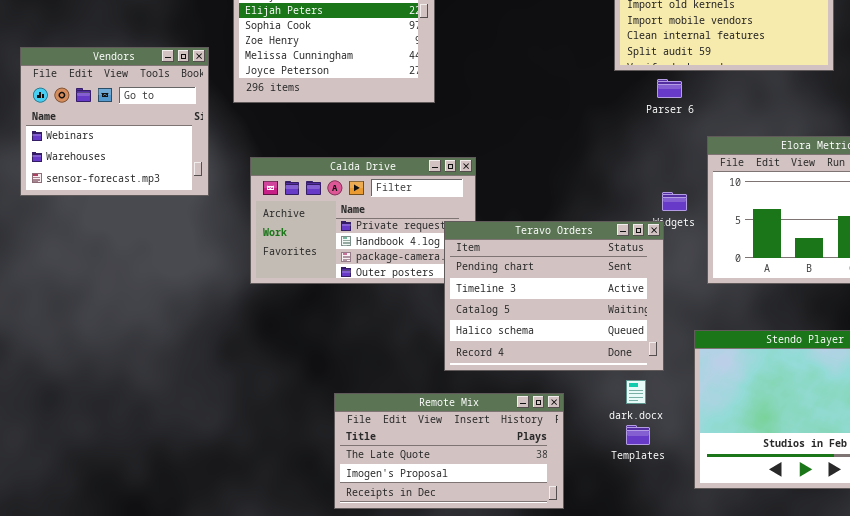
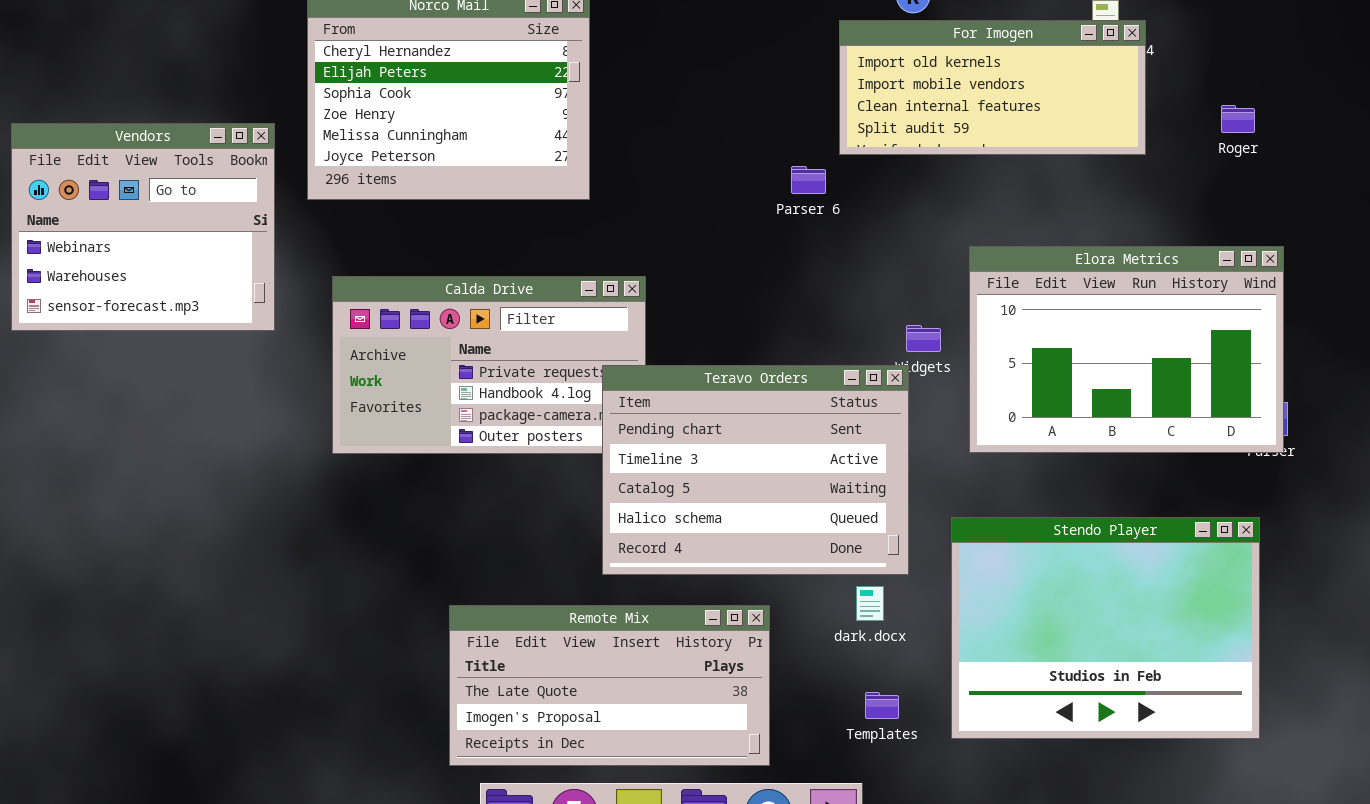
Parser 6: [657,79,682,98] -> [791,166,826,194], moved
Templates: [626,425,650,445] -> [865,692,899,719], moved

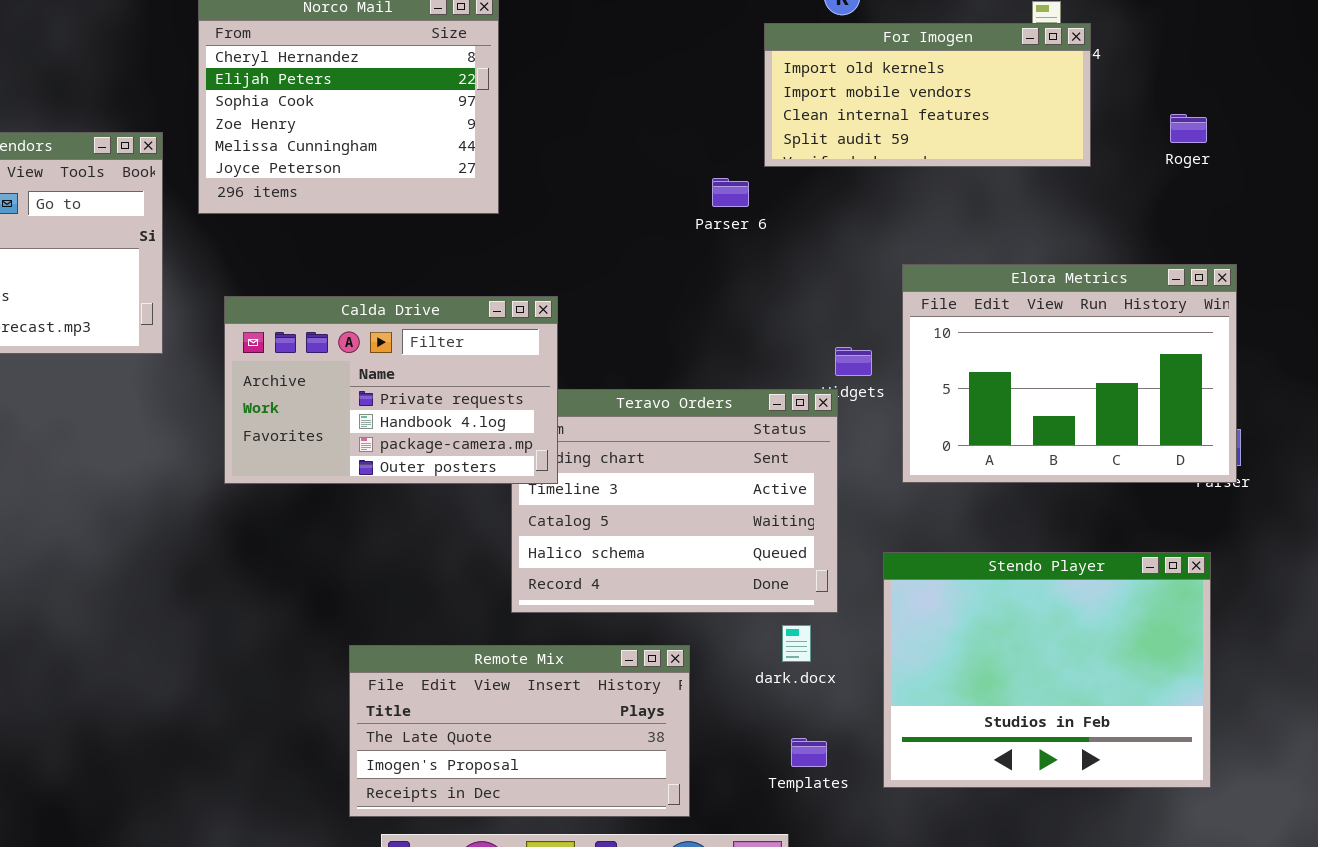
Calda Drive: [332,276,646,454] -> [224,296,558,484], raised

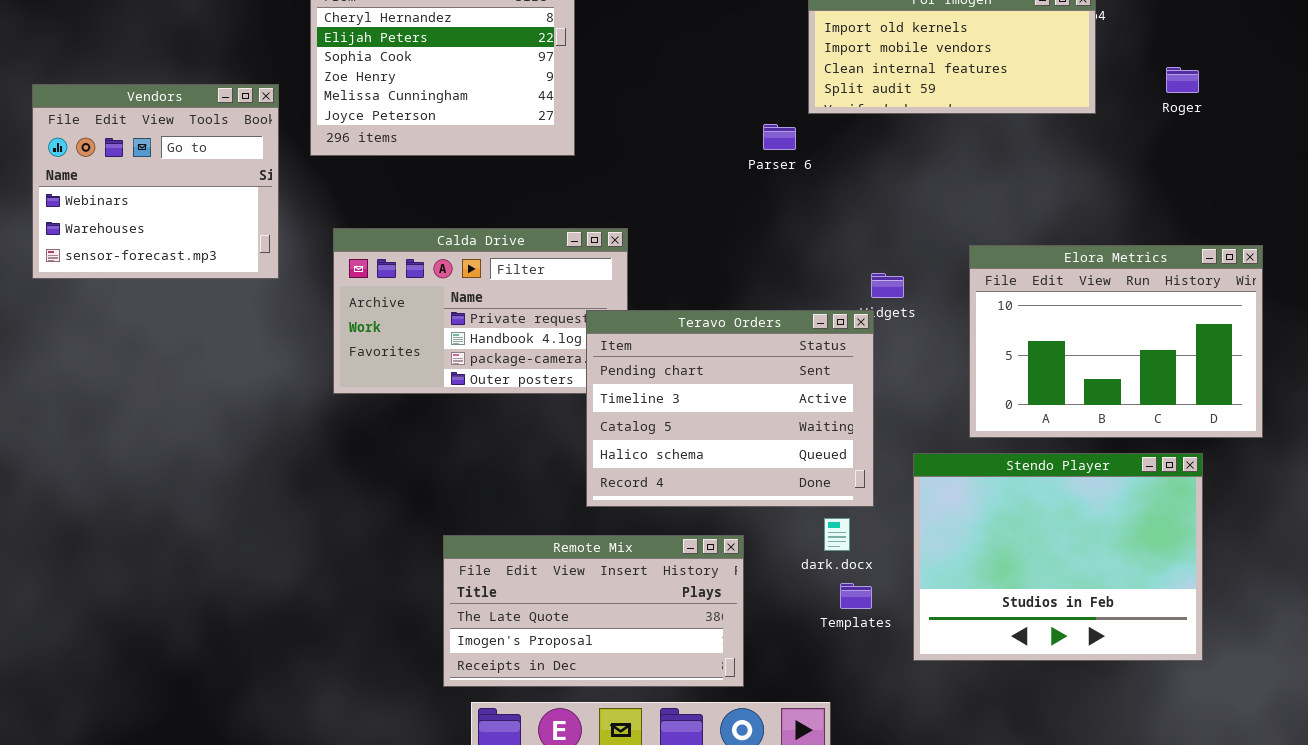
Elora Metrics: [902,264,1237,483] -> [969,245,1263,438], moved
Teravo Orders: [511,389,838,613] -> [586,310,874,507], raised
Templates: [791,738,827,767] -> [840,583,872,609], moved

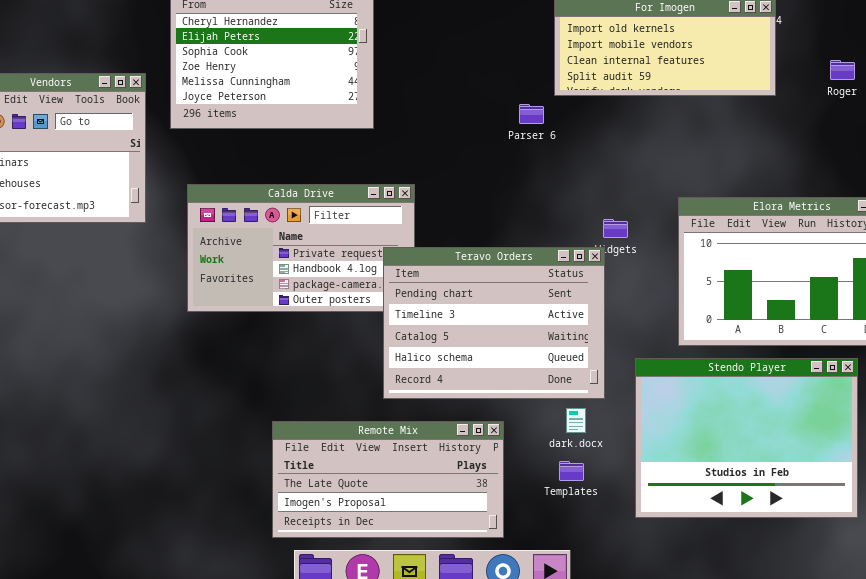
Templates: [840,583,872,609] -> [559,461,584,481], moved

